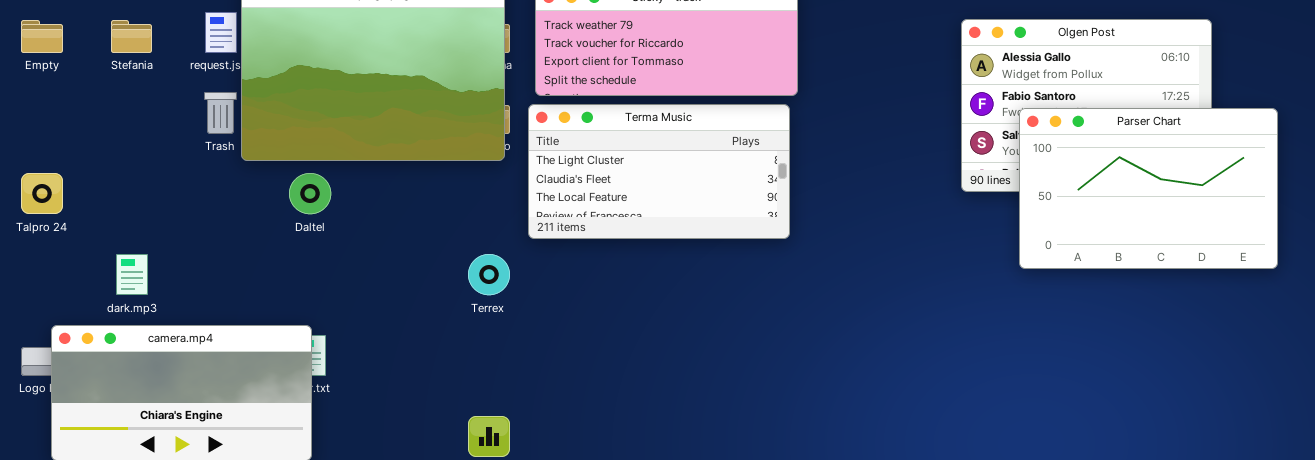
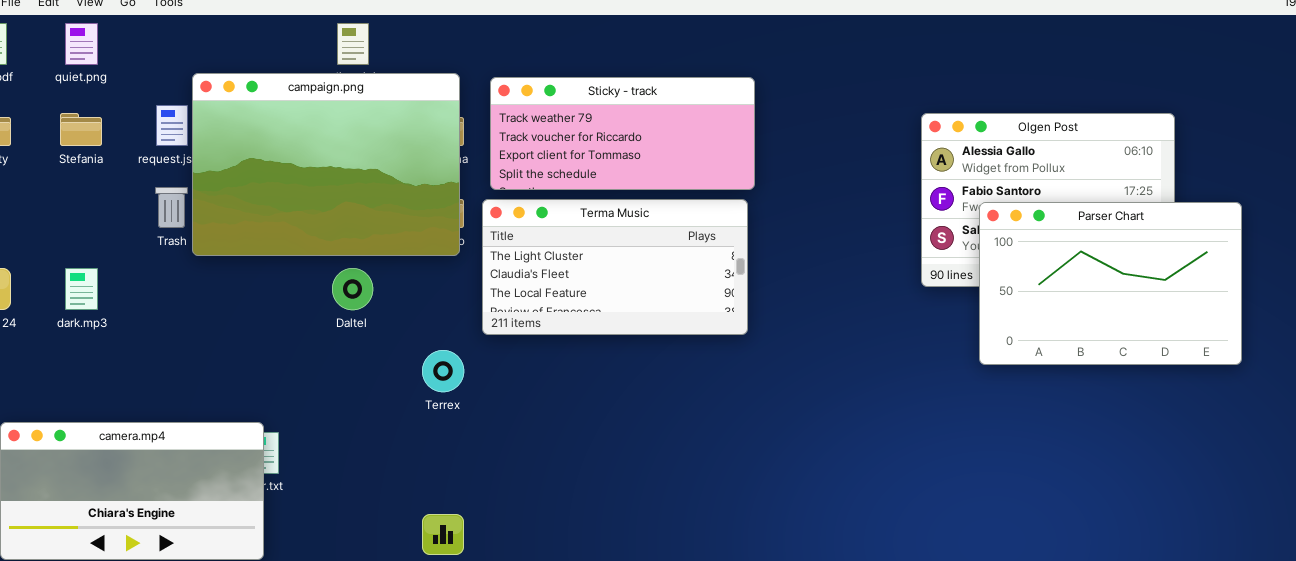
Daltel: [289,173,331,214] -> [332,268,373,310], moved
dark.mp3: [116,254,148,295] -> [65,268,98,310], moved

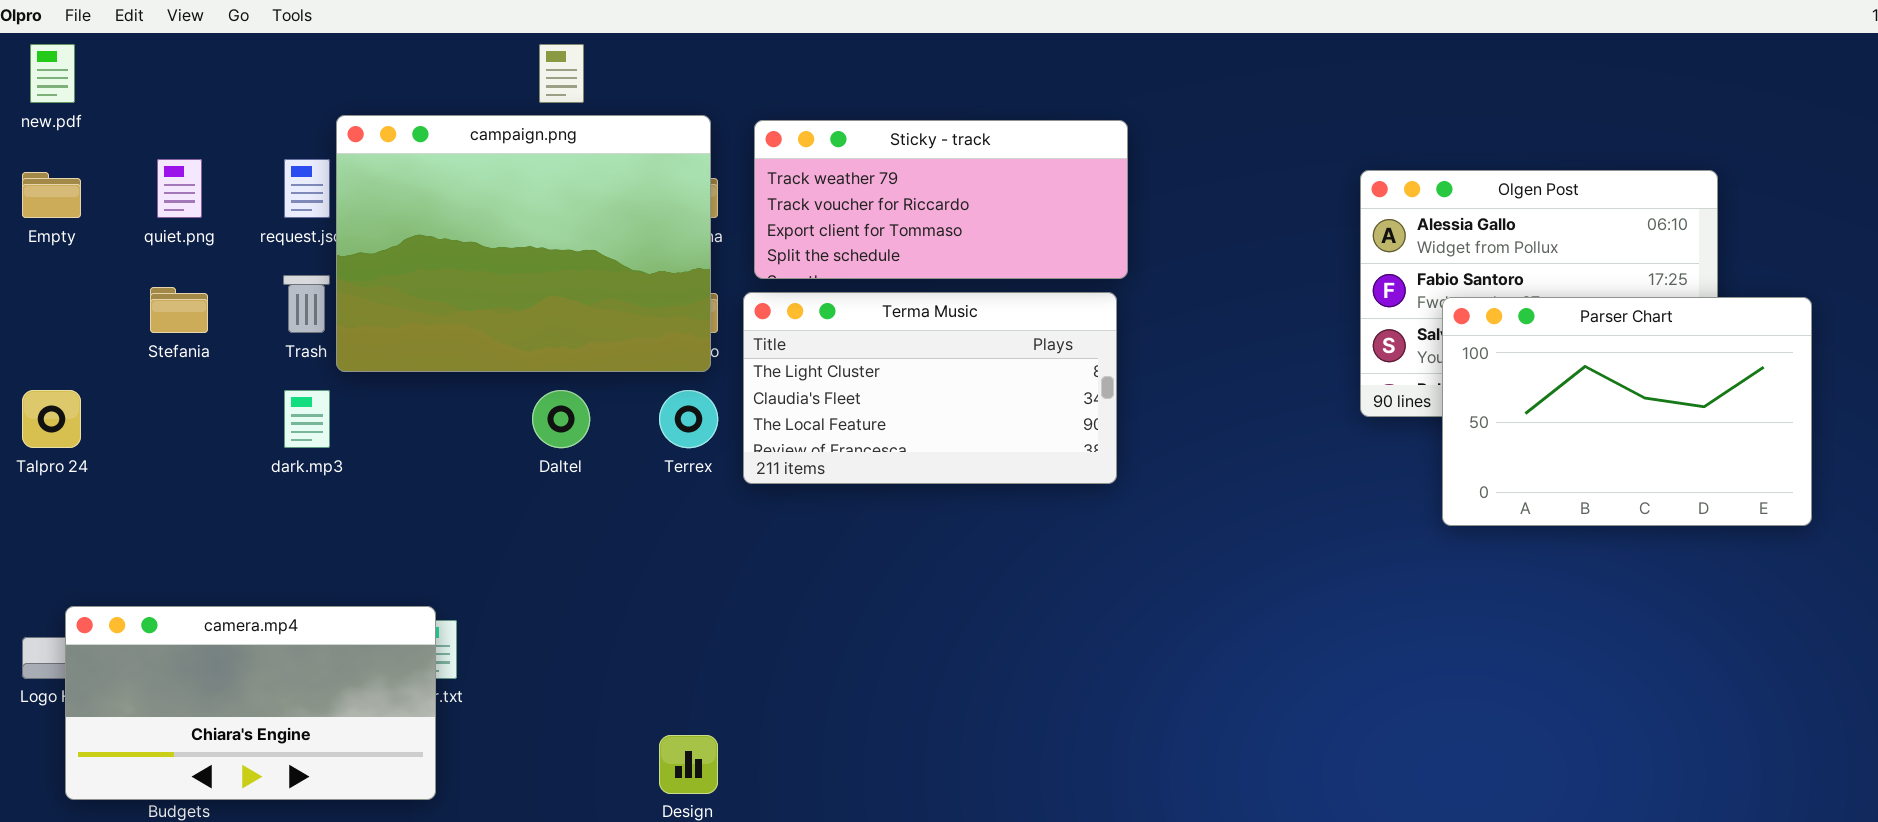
quiet.png: [65,23,98,65] -> [157,159,202,218], moved
Stefania: [60,113,102,146] -> [150,287,208,333], moved
dark.mp3: [65,268,98,310] -> [284,390,330,448], moved
Terrex: [422,350,464,392] -> [659,390,718,448], moved

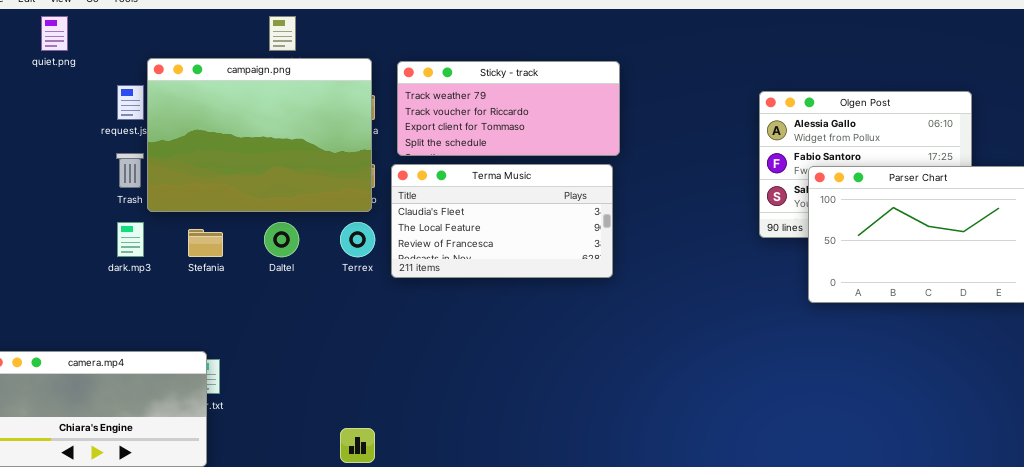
quiet.png: [157,159,202,218] -> [41,16,68,51], moved
Stefania: [150,287,208,333] -> [188,229,223,257], moved
Terma Music: [743,292,1117,484] -> [391,164,613,278], scrolled down 1 row

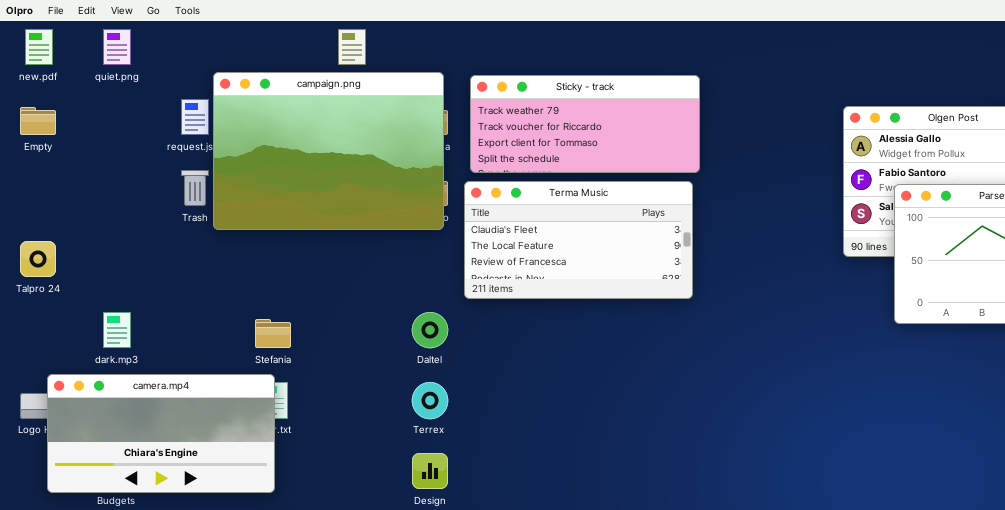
dark.mp3: [117,222,144,257] -> [103,312,131,348], moved
Daltel: [264,222,299,257] -> [412,312,448,348], moved
Terrex: [340,222,375,257] -> [412,382,448,419], moved
Stefania: [188,229,223,257] -> [255,319,291,348], moved

